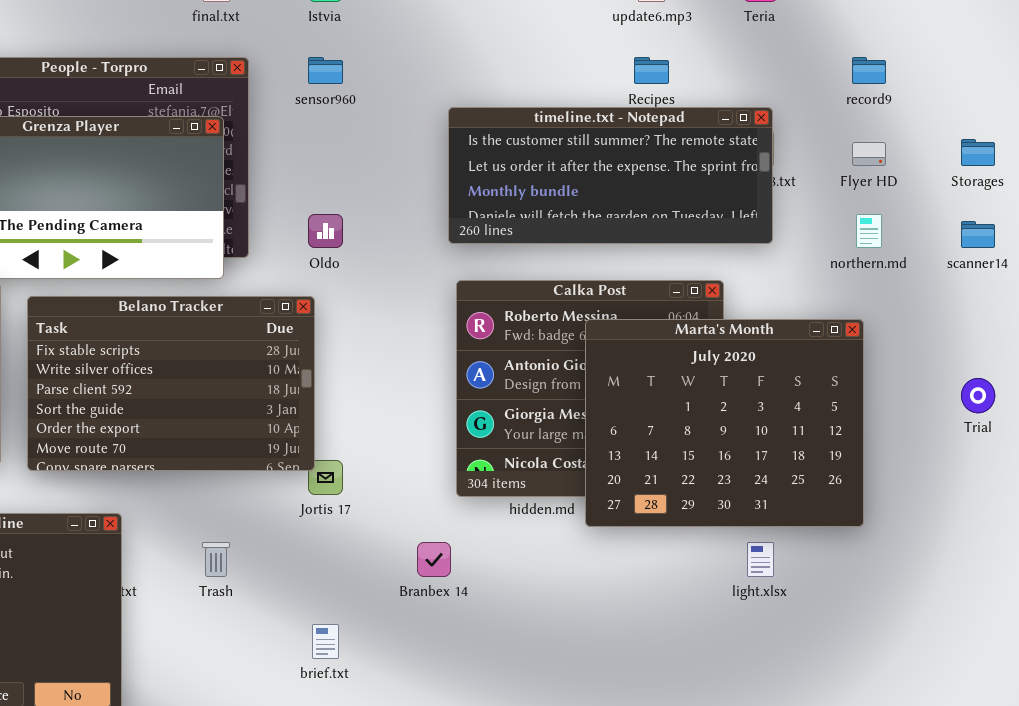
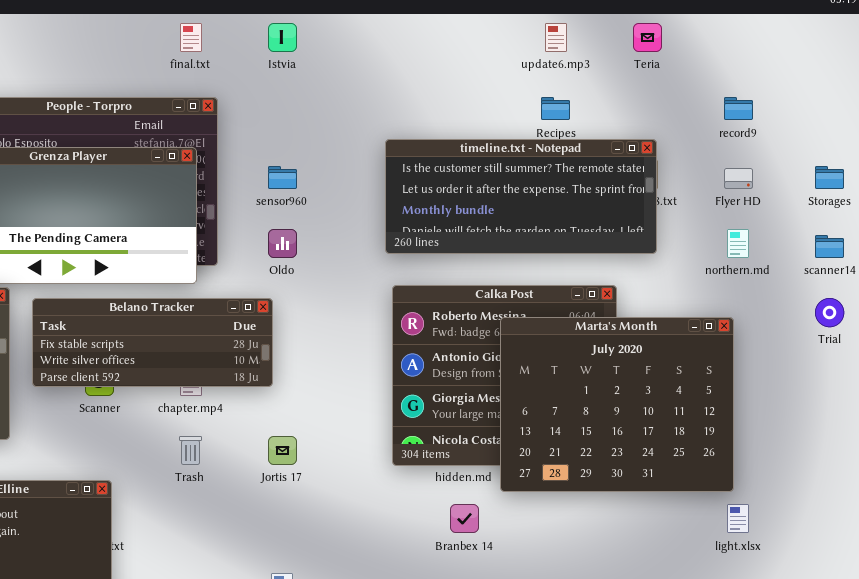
sensor960: [308,57,343,84] -> [268,166,297,189], moved
Belano Tracker: [27,296,315,471] -> [32,298,273,387], resized
Trial: [961,378,995,413] -> [815,298,844,327], moved
Trash: [202,542,230,577] -> [179,436,202,465], moved
Branbex 14: [417,542,451,577] -> [450,504,479,533], moved
light.xlsx: [747,542,774,577] -> [727,504,749,533], moved

